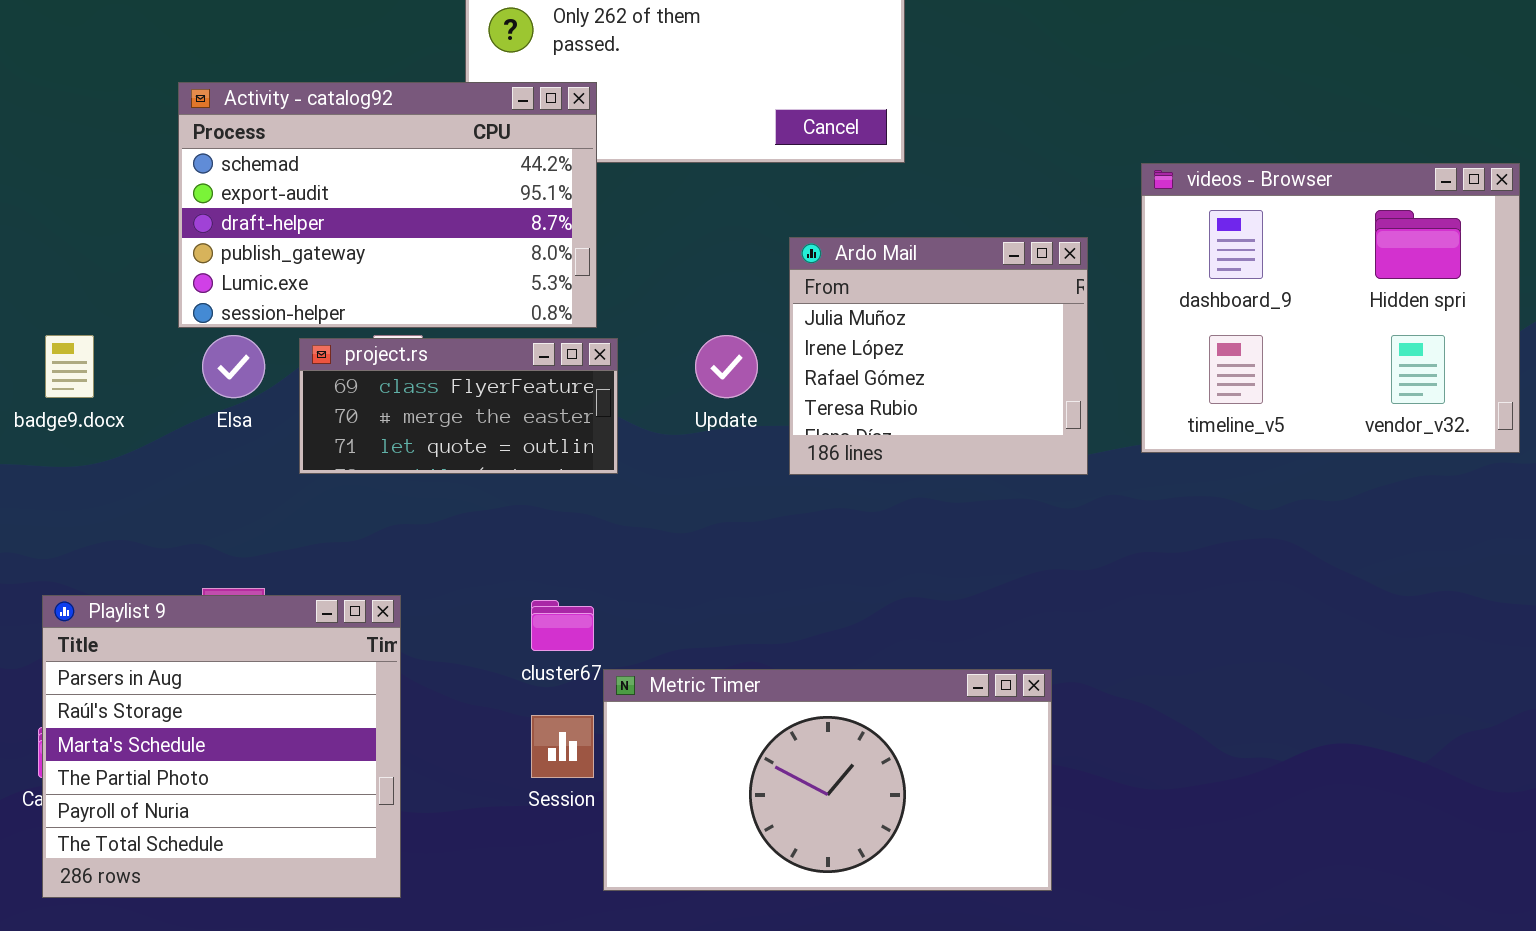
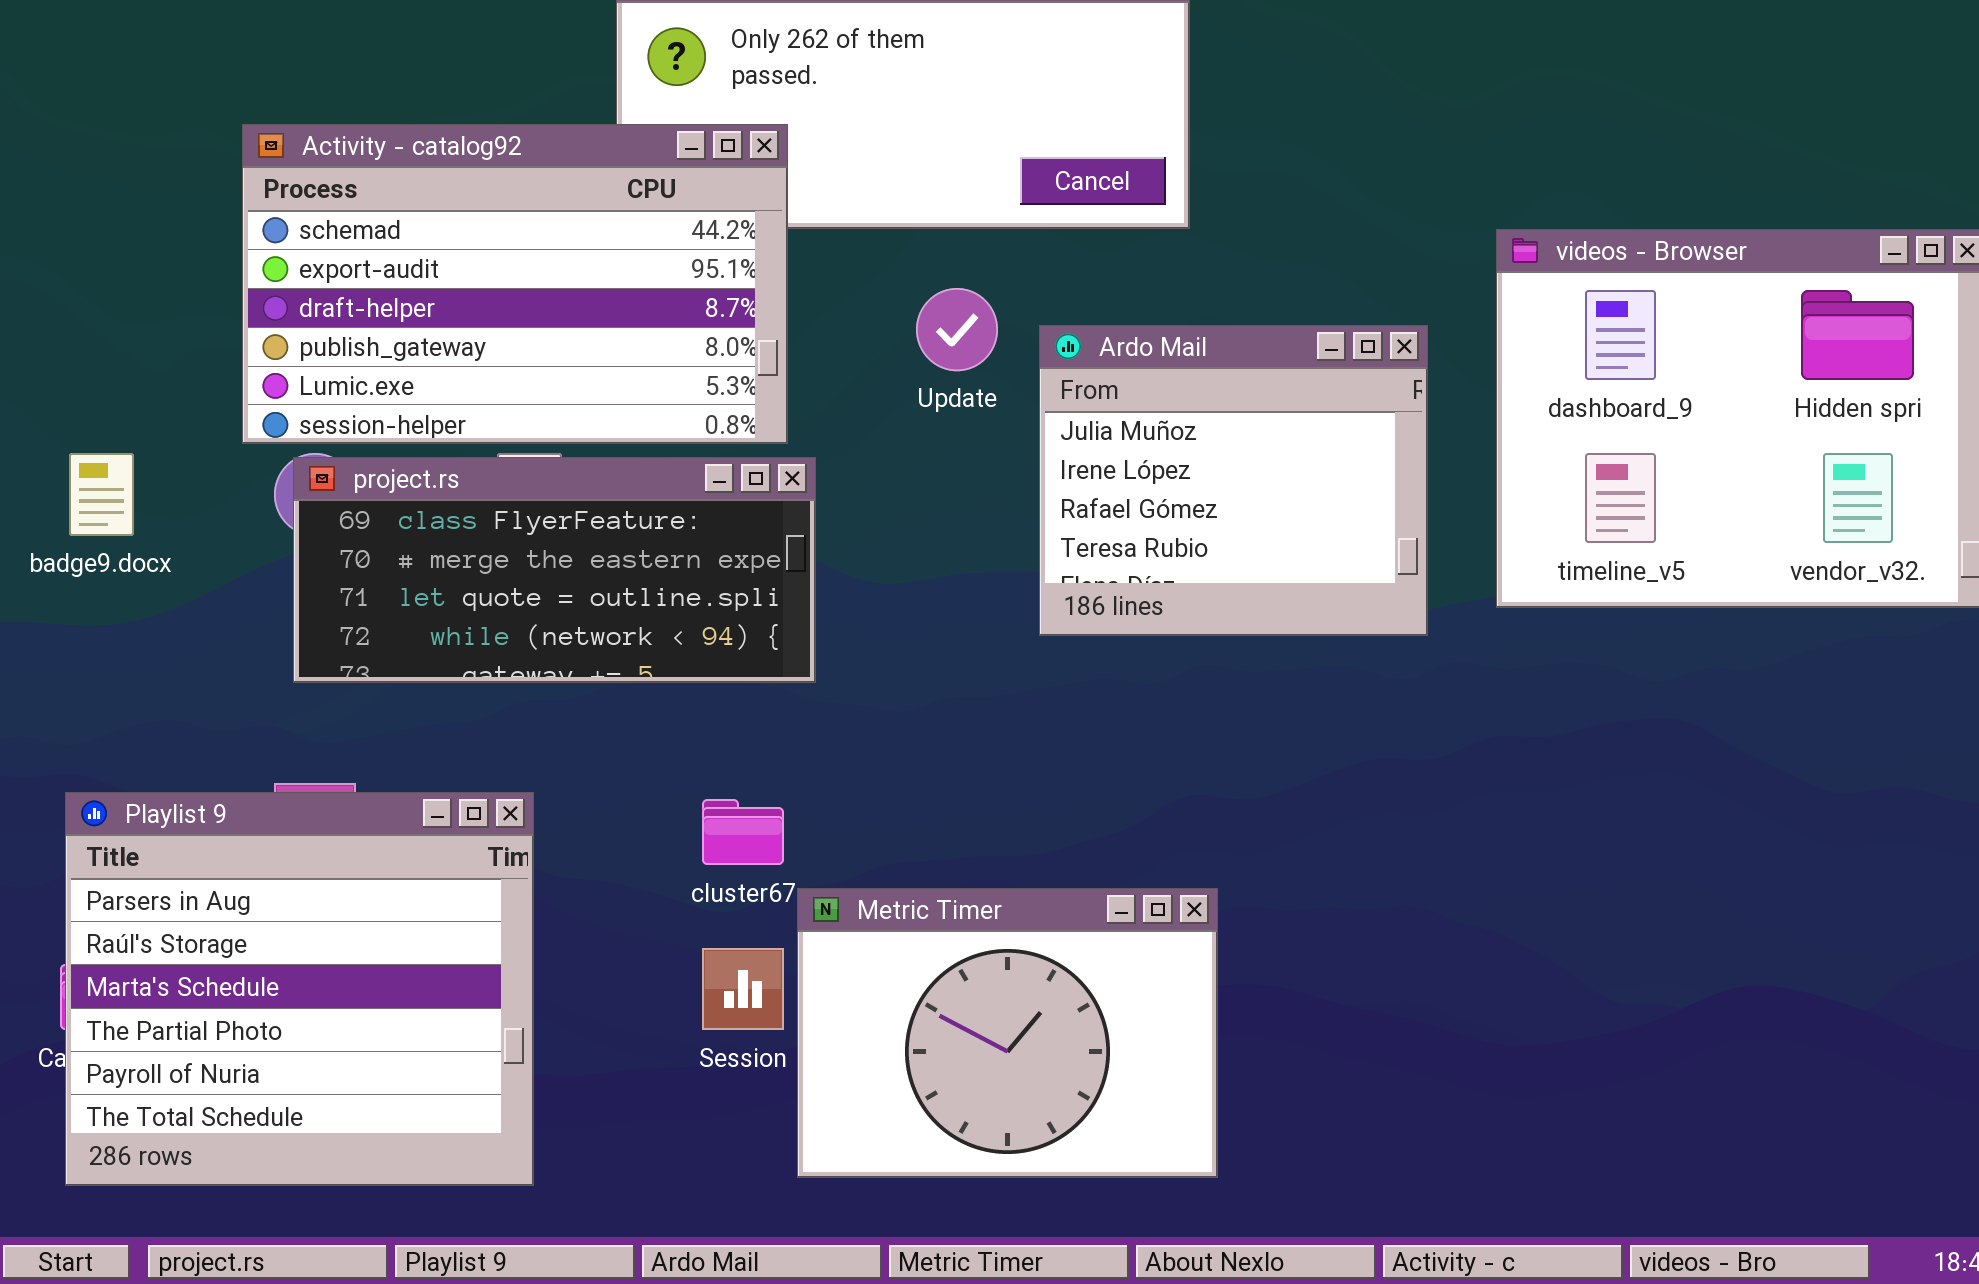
Update: [695,335,758,398] -> [916,288,998,371], moved
project.rs: [299,338,618,474] -> [293,457,816,683], resized
Metric Timer: [603,669,1052,891] -> [797,888,1218,1178], resized

